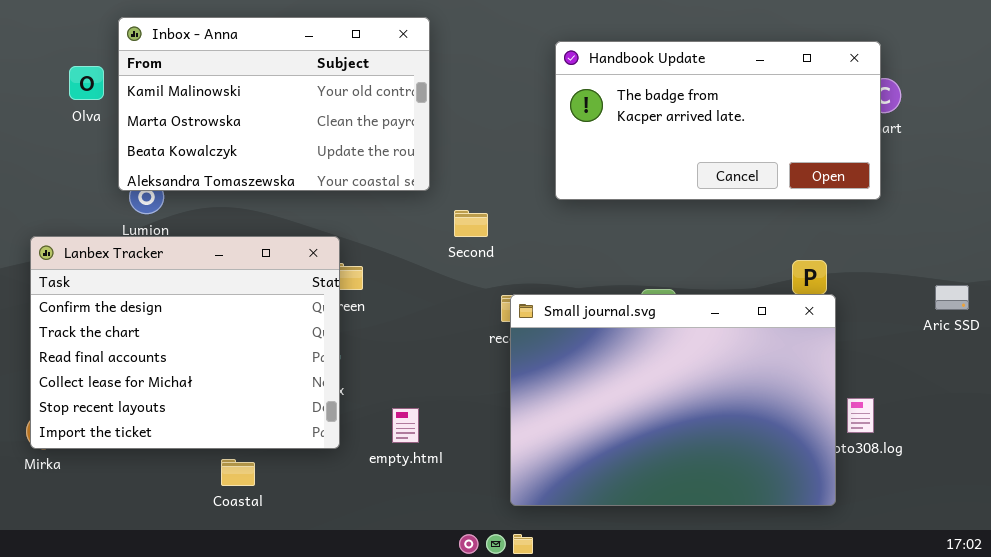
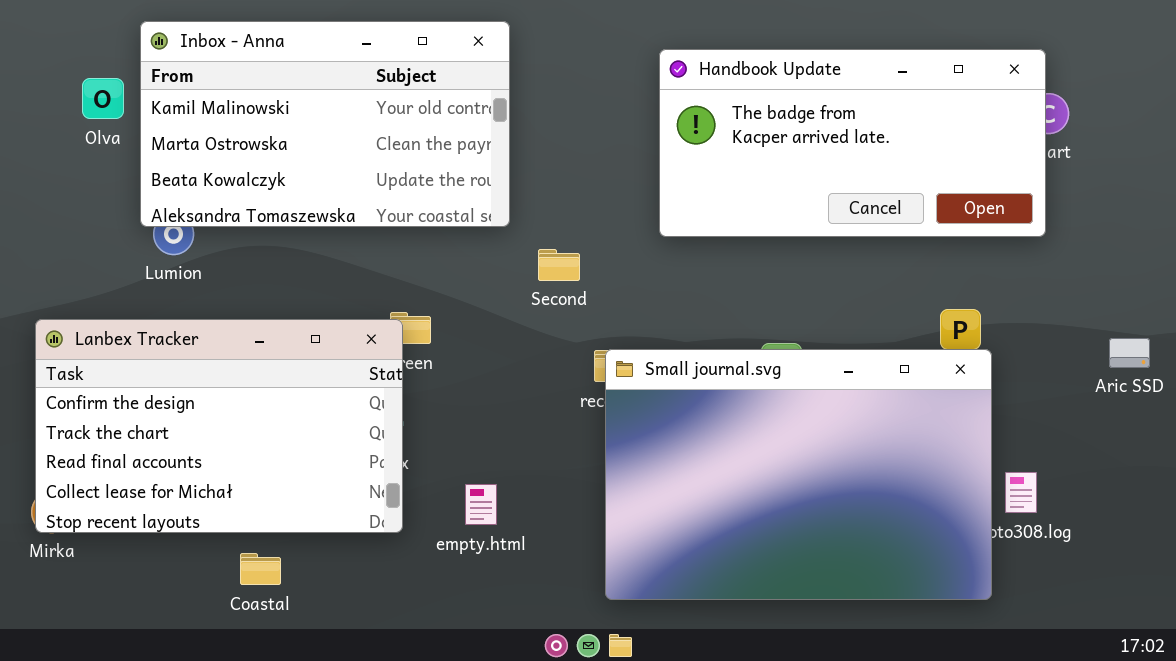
Lanbex Tracker: [30,236,340,449] -> [35,319,403,533], resized
Coastal: [221,459,255,486] -> [240,553,281,585], moved

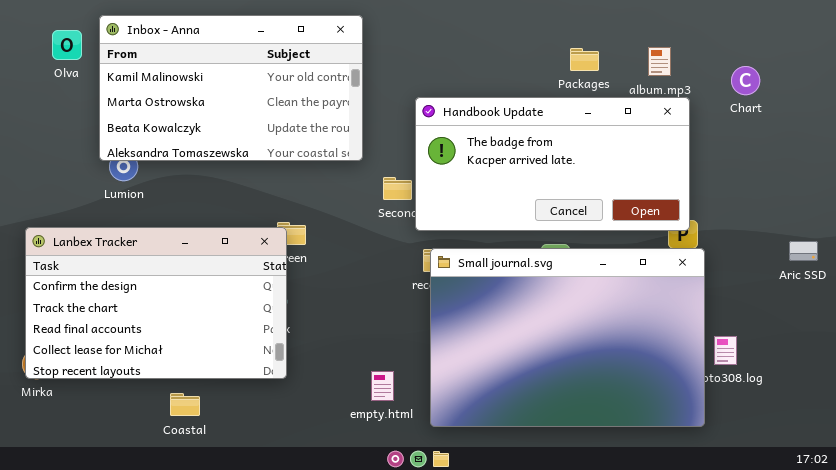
Handbook Update: [659,49,1046,237] -> [415,97,690,231], moved
Olva: [82,78,124,119] -> [52,30,82,60], moved
empty.html: [465,484,497,525] -> [371,371,394,401], moved

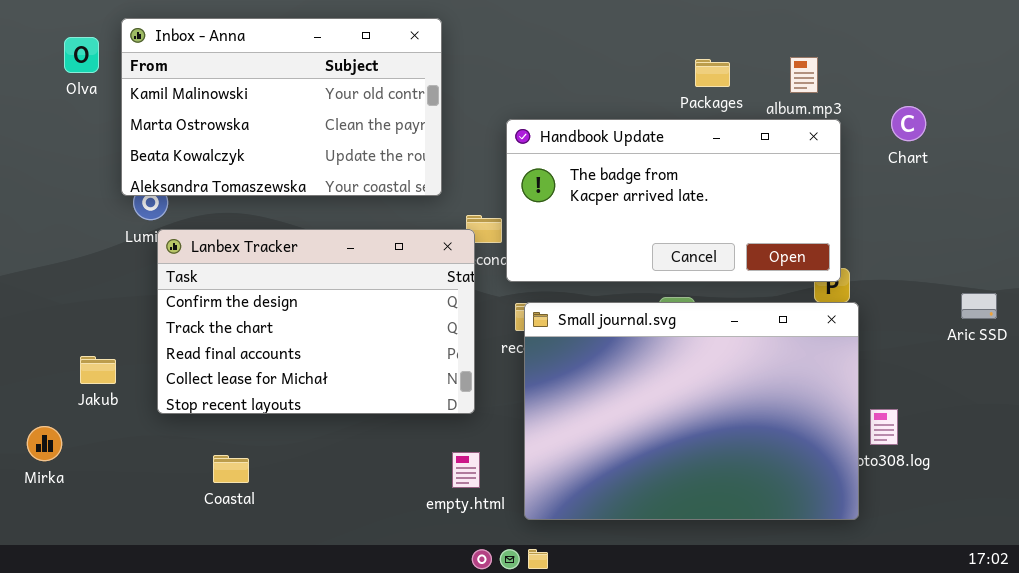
Chart: [731,66,760,95] -> [891,106,926,141], moved
Lanbex Tracker: [25,227,287,379] -> [157,229,475,414], moved
Coastal: [170,393,200,416] -> [213,455,249,483], moved

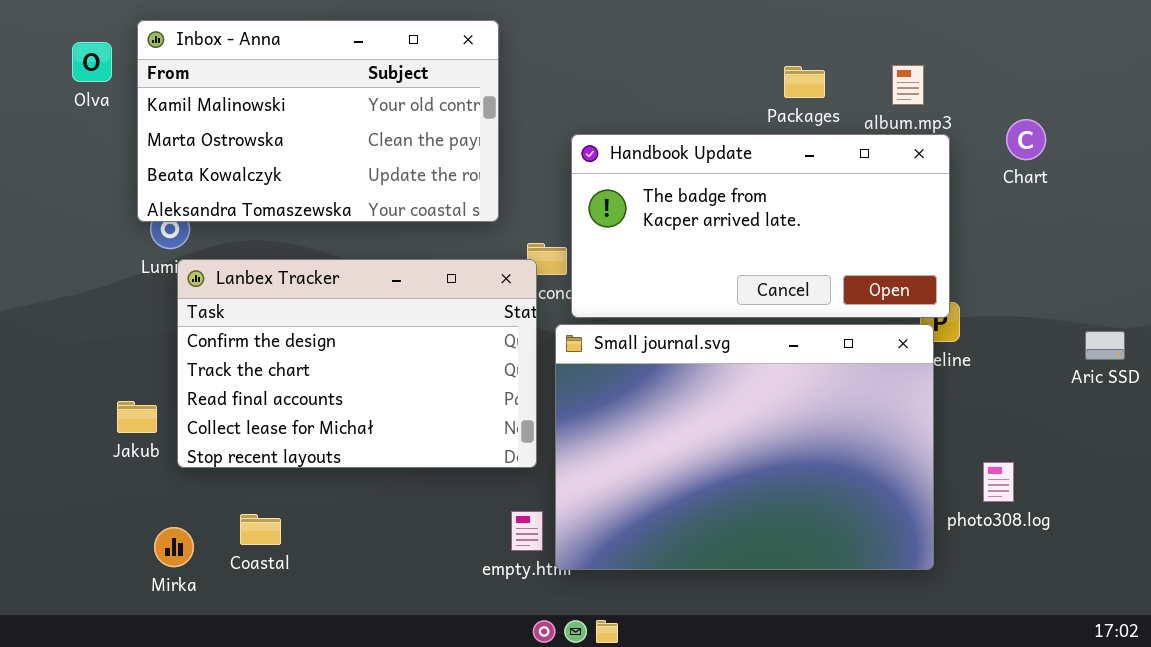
Small journal.svg: [524,302,859,520] -> [555,324,934,570], moved
Jakub: [80,356,116,384] -> [117,401,157,433], moved
Mirka: [27,426,62,461] -> [154,527,194,567], moved

